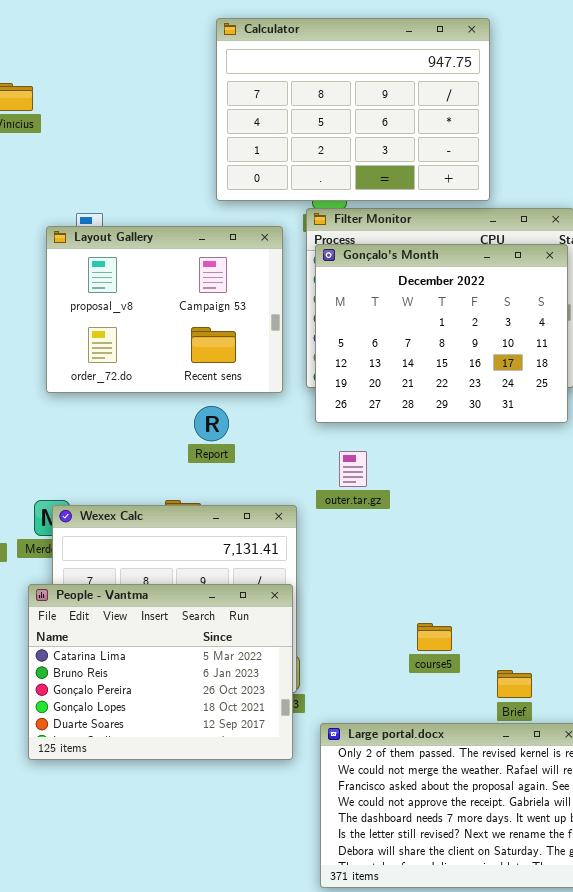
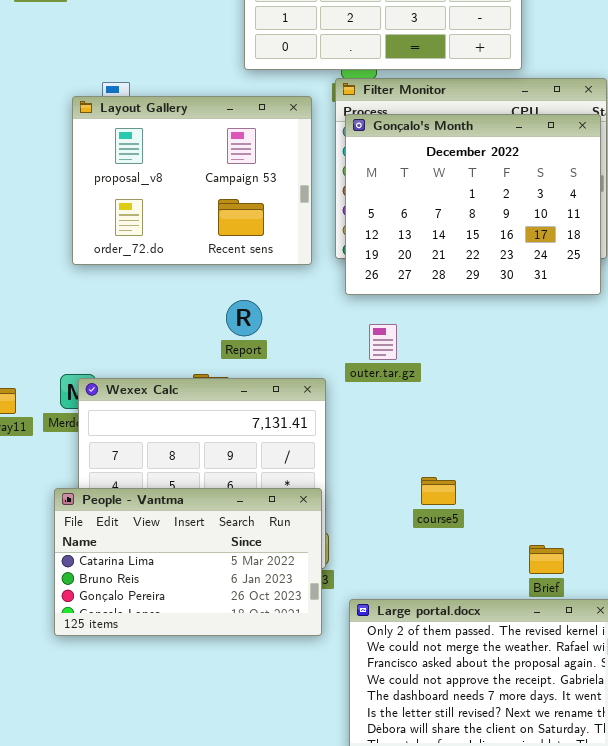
Report: [194,406,229,441] -> [226,300,262,336], moved
People - Vantma: [28,584,293,760] -> [54,488,322,636], resized
course5: [417,623,452,651] -> [421,477,456,505], moved

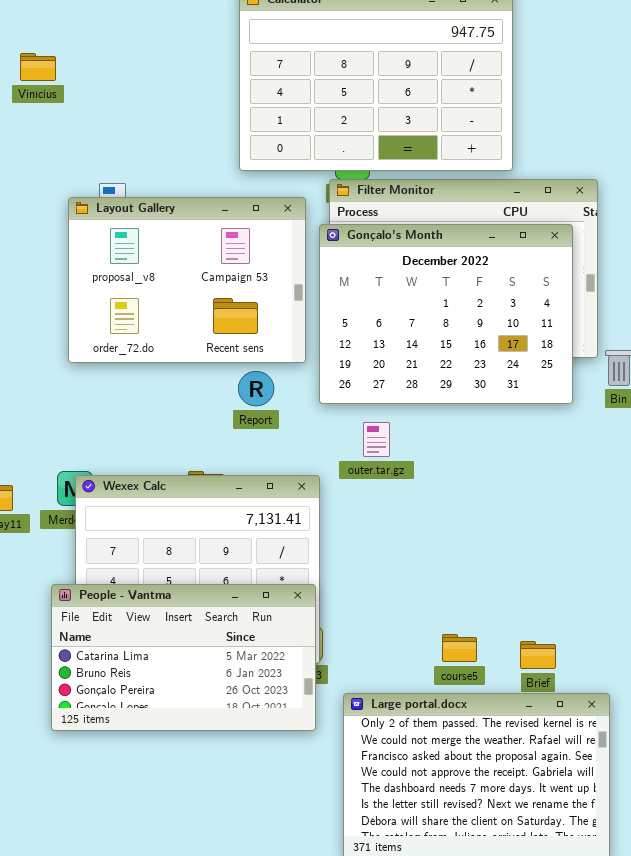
Gonçalo's Month: [345,114,601,295] -> [319,224,573,404], moved
Report: [226,300,262,336] -> [238,371,274,406], moved
course5: [421,477,456,505] -> [442,634,477,662], moved

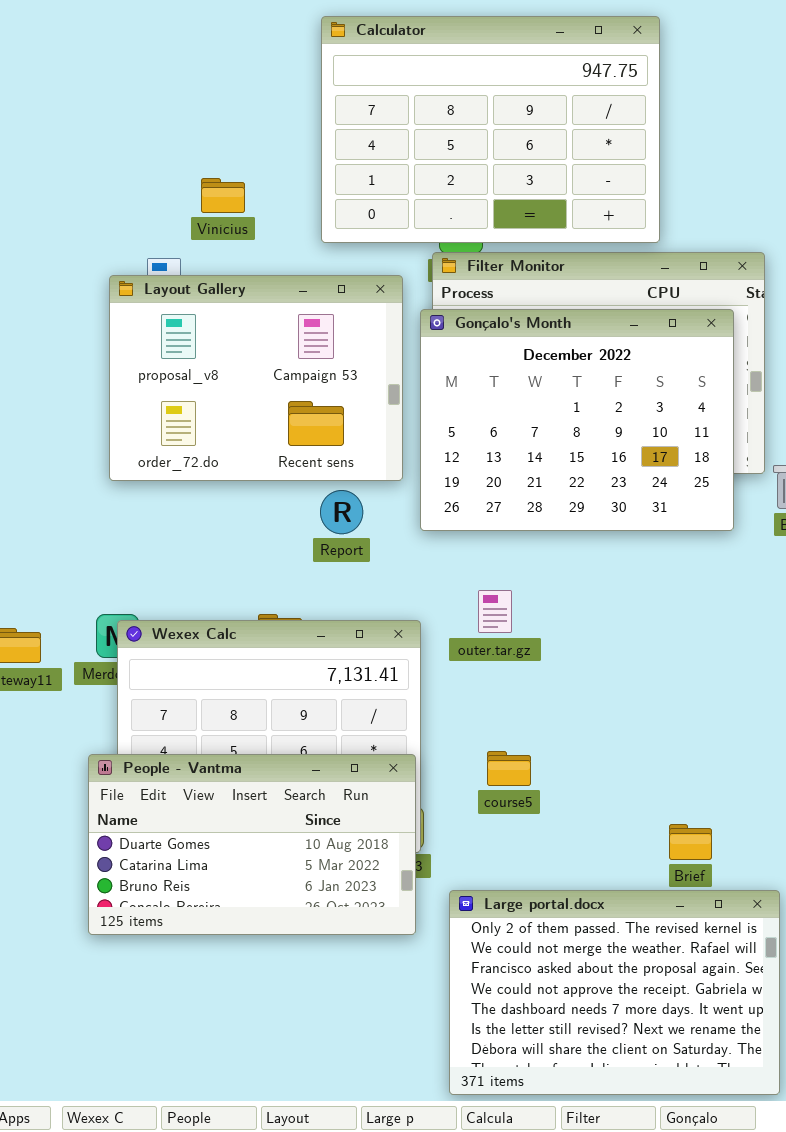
Vinícius: [20,53,56,81] -> [201,178,245,213], moved
outer.tar.gz: [363,422,390,457] -> [478,590,512,633], moved
People - Vantma: [51,584,316,731] -> [88,754,416,935], scrolled up 1 row
course5: [442,634,477,662] -> [487,751,531,786], moved

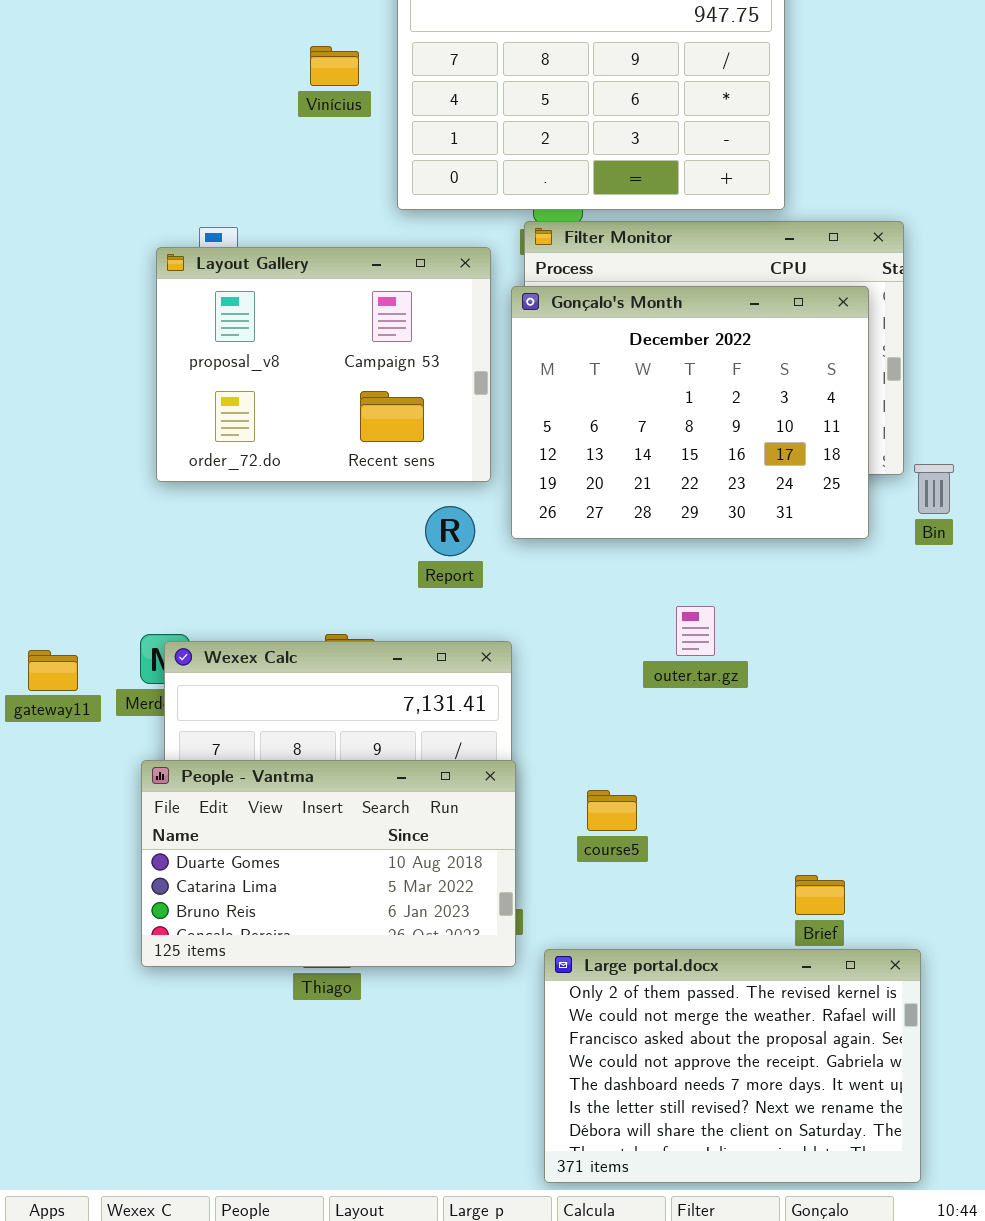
Vinícius: [201,178,245,213] -> [310,46,359,86], moved
Report: [320,490,363,534] -> [425,506,475,556], moved
outer.tar.gz: [478,590,512,633] -> [676,606,715,656], moved
People - Vantma: [88,754,416,935] -> [141,760,516,967], moved

